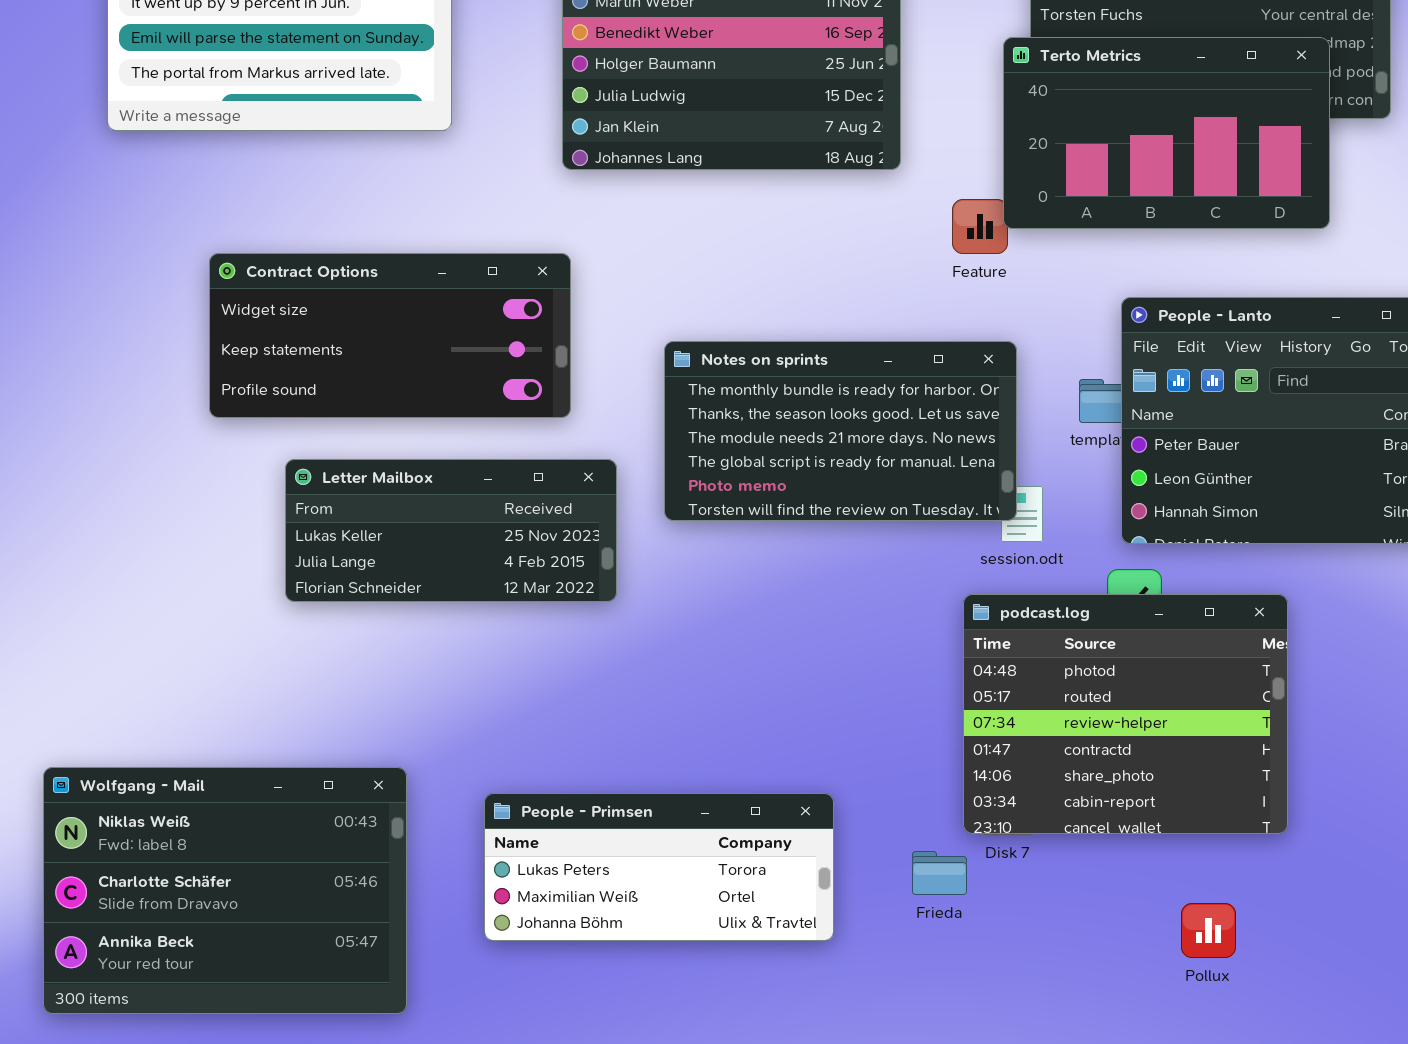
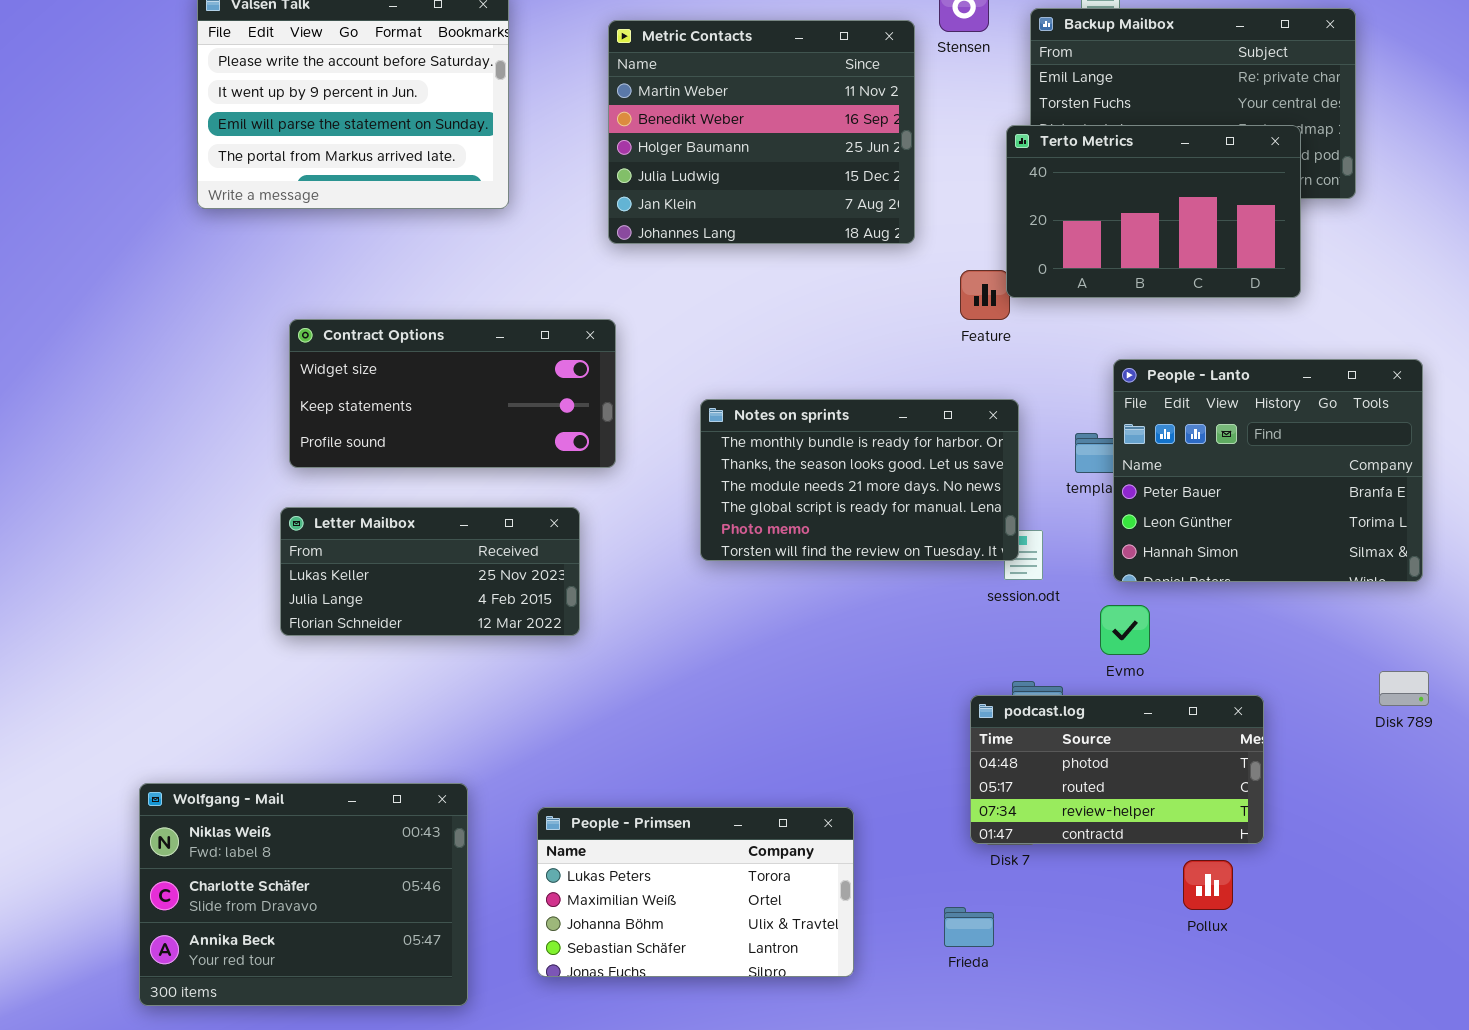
Letter Mailbox: [285,459,617,602] -> [280,507,580,636], moved
podcast.log: [963,594,1288,834] -> [970,695,1264,844], resized
People - Primsen: [484,793,834,941] -> [537,807,854,977], resized
Frieda: [912,851,967,895] -> [944,907,994,947], moved
Pollux: [1181,903,1236,958] -> [1183,860,1233,910], moved

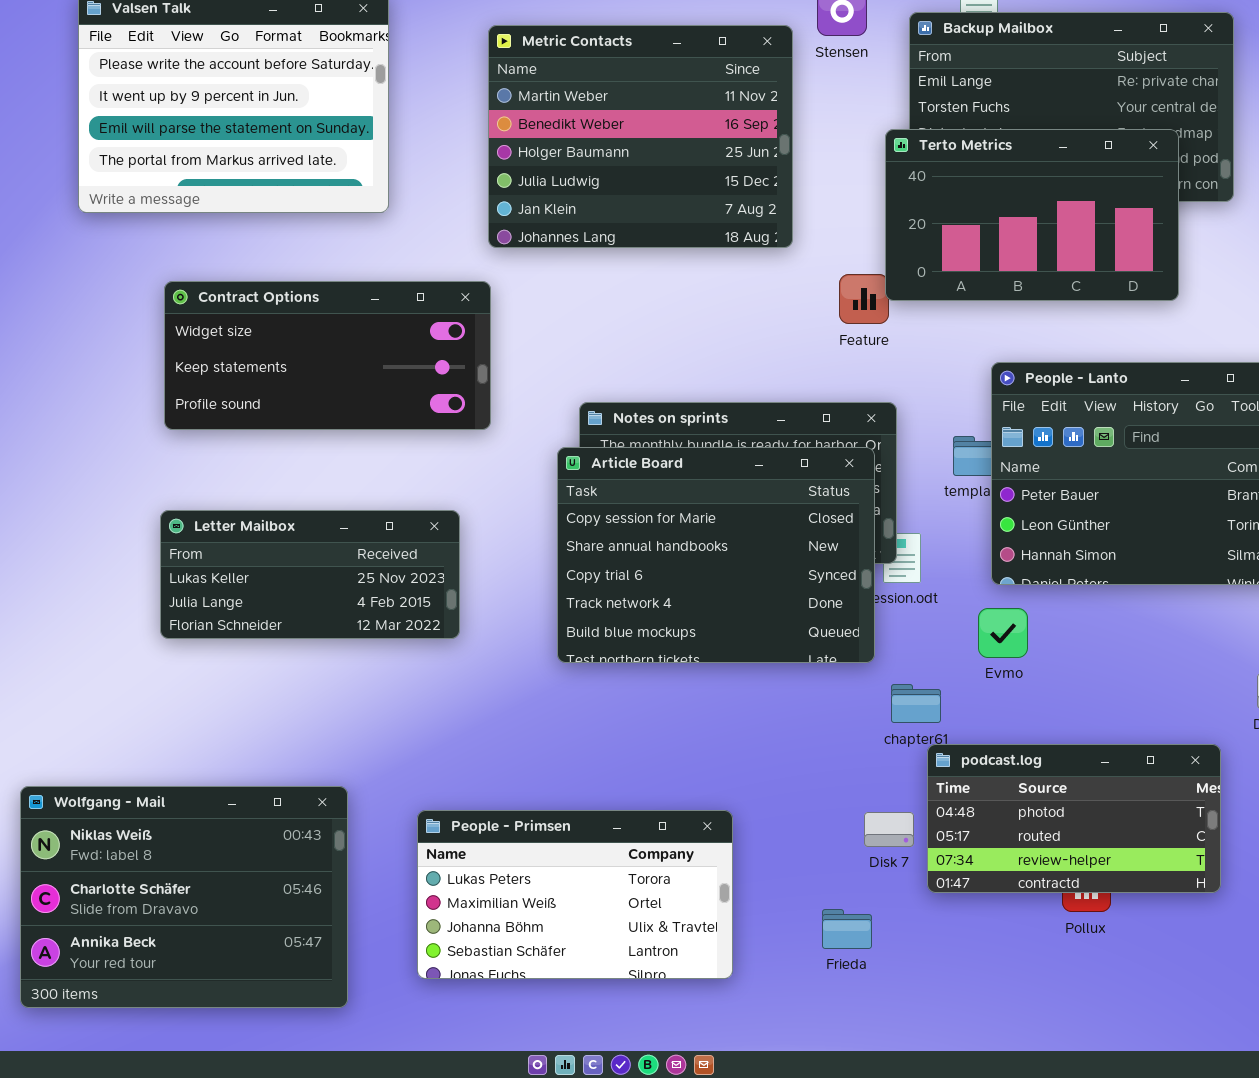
Contract Options: [289,319,616,468] -> [164,281,491,430], moved
Article Board: none -> [557,447,875,663], opened
podcast.log: [970,695,1264,844] -> [927,744,1221,893], moved

